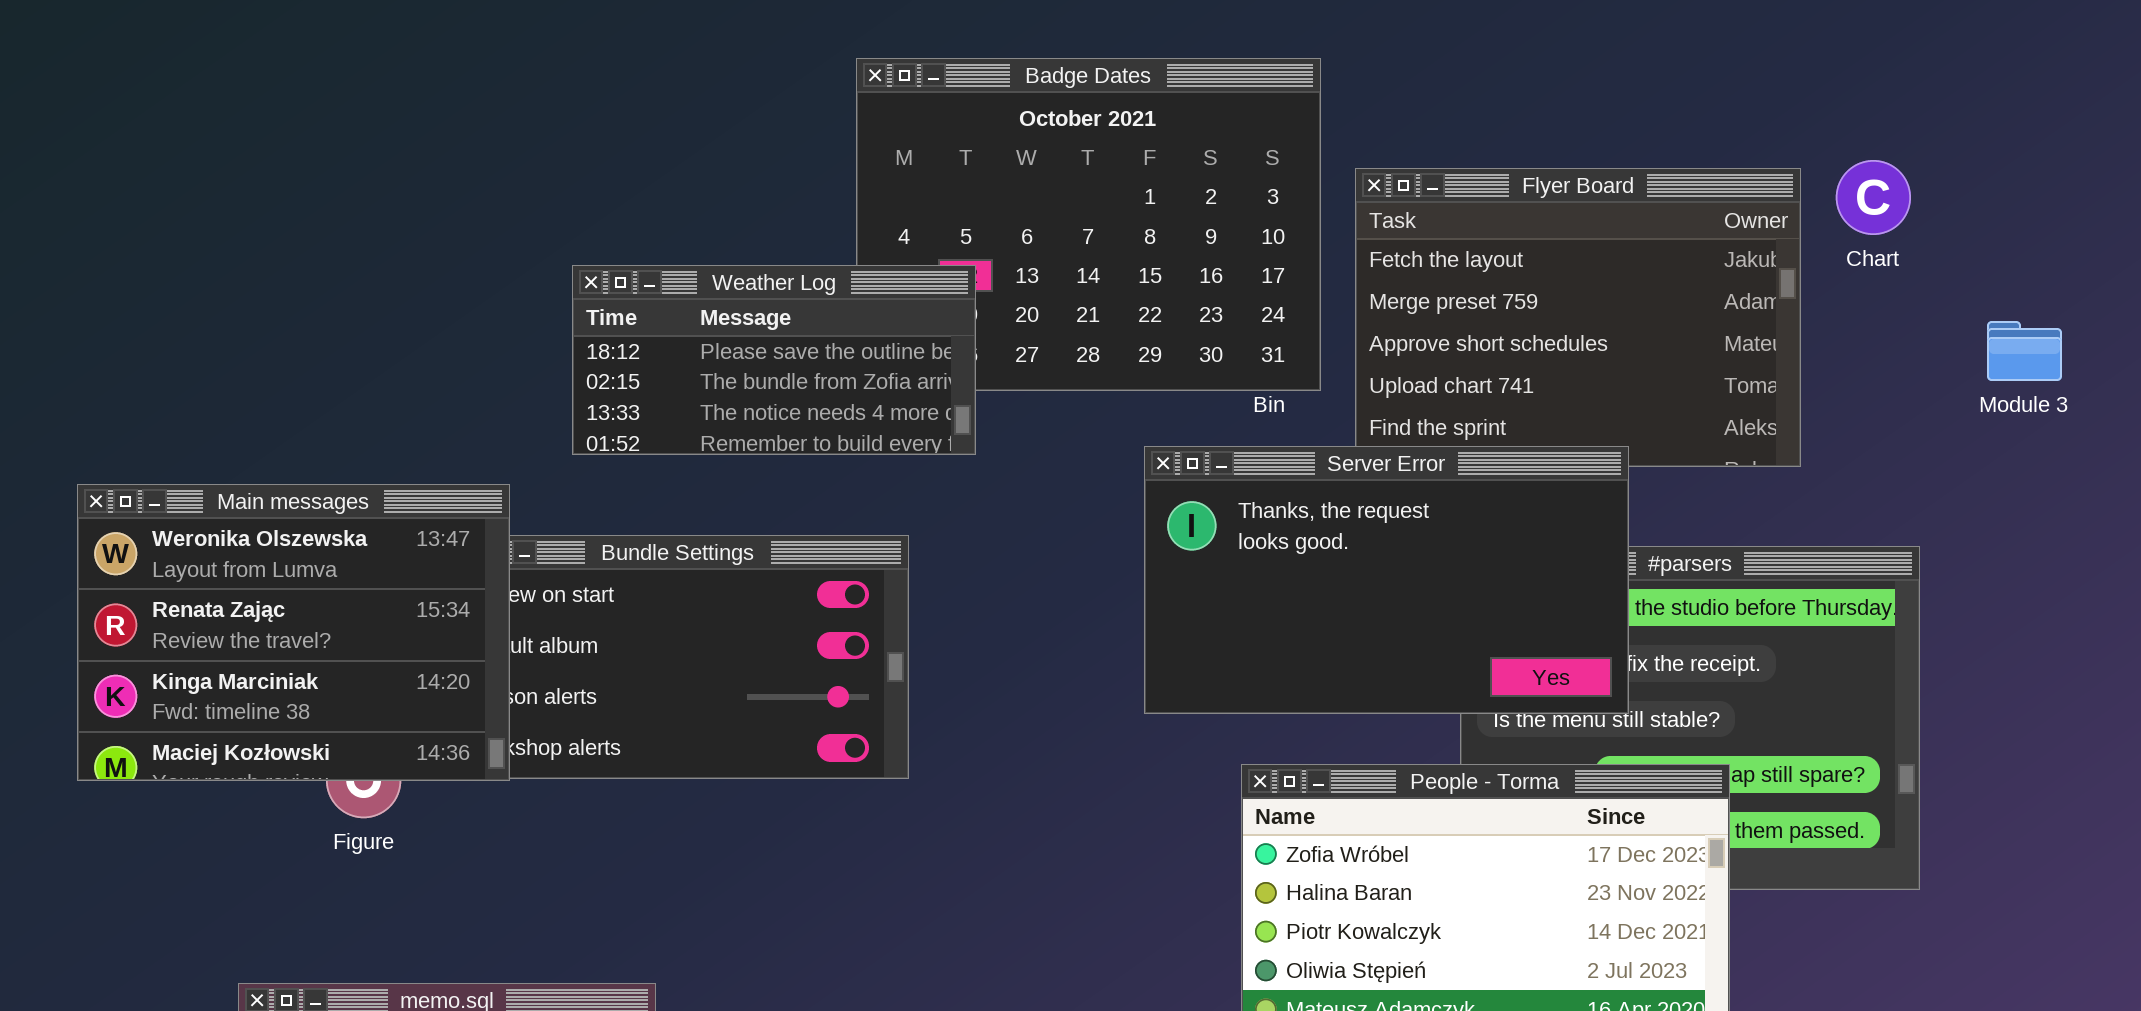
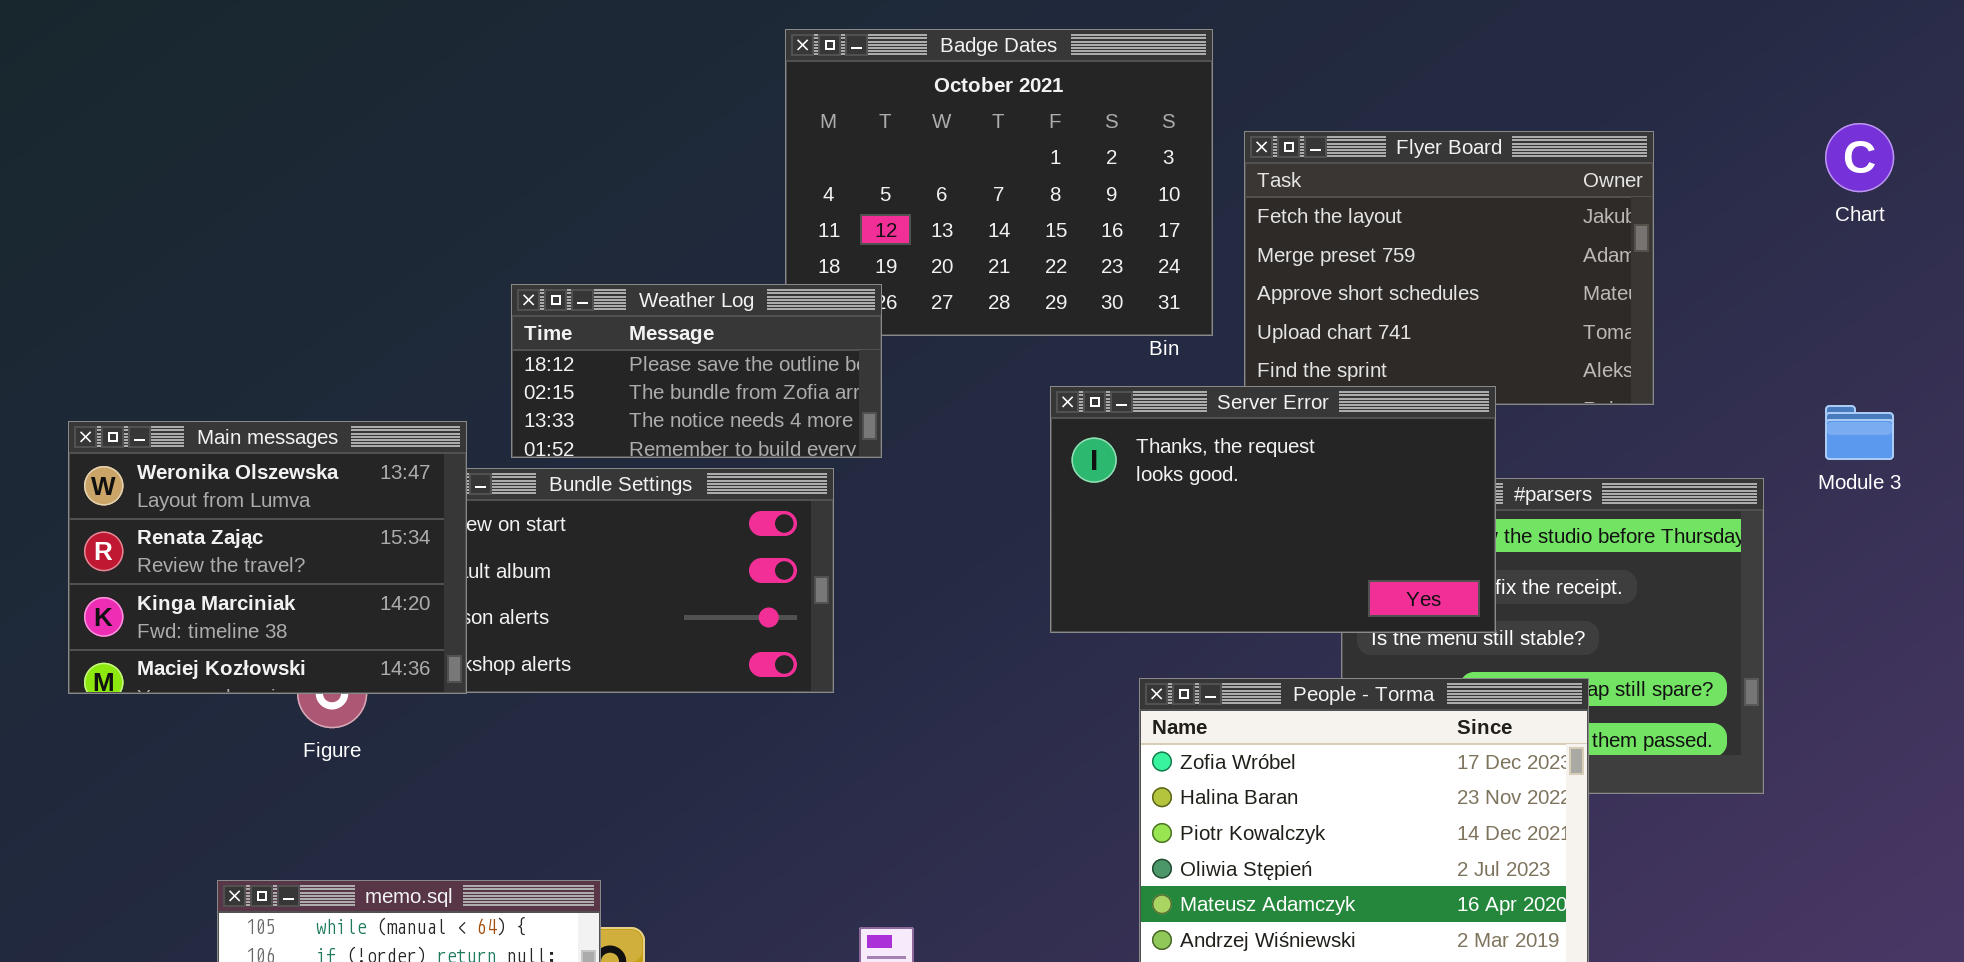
Chart: [1836,160,1911,235] -> [1825,123,1894,192], moved
Weather Log: [572,265,976,455] -> [511,284,882,458], moved
Module 3: [1987,321,2062,381] -> [1825,405,1894,460], moved

